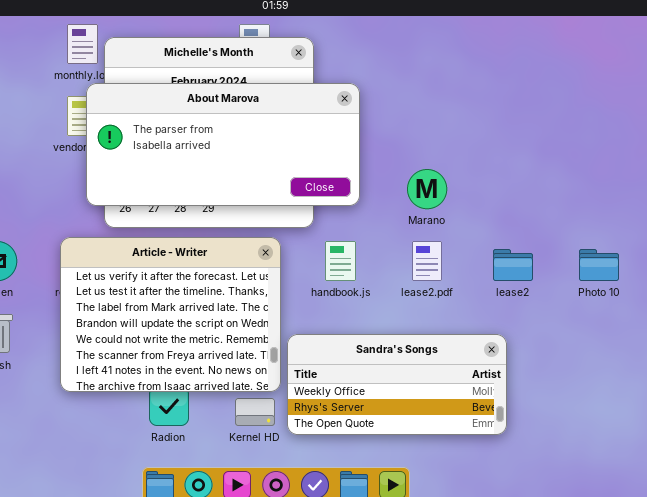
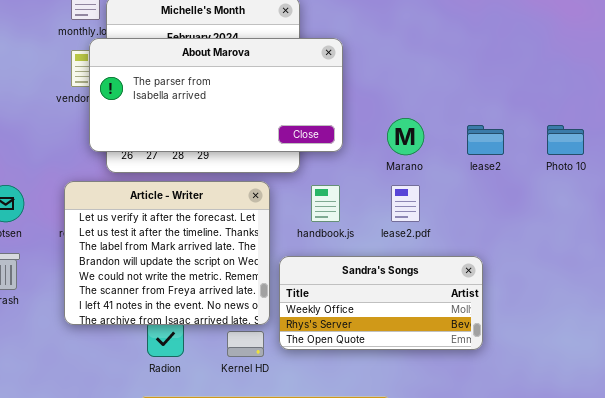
lease2: [493,249,533,281] -> [467,125,504,155], moved
Photo 10: [579,249,619,281] -> [547,125,584,155], moved
Sandra's Songs: [287,334,507,435] -> [279,256,483,350], moved

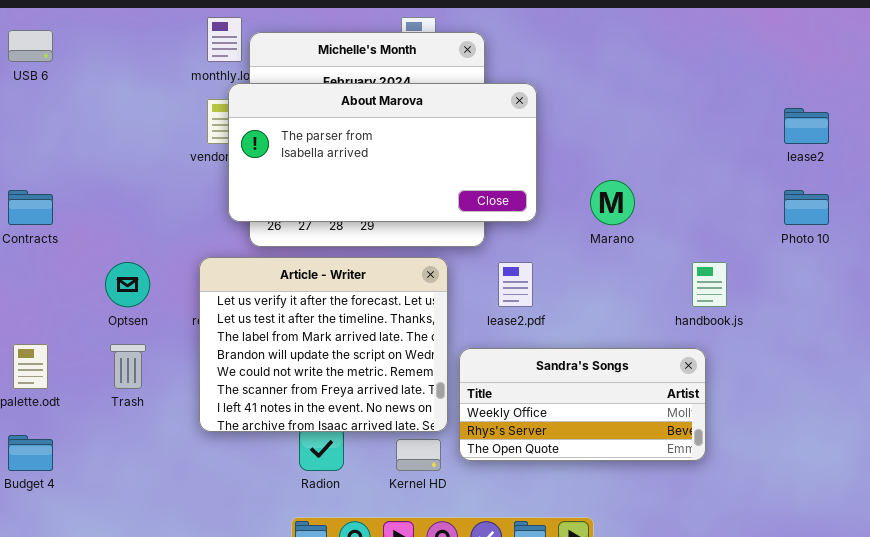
lease2: [467,125,504,155] -> [784,108,829,144], moved
handbook.js: [311,185,340,222] -> [692,262,727,307], moved
lease2.pdf: [391,185,420,222] -> [498,262,533,307], moved

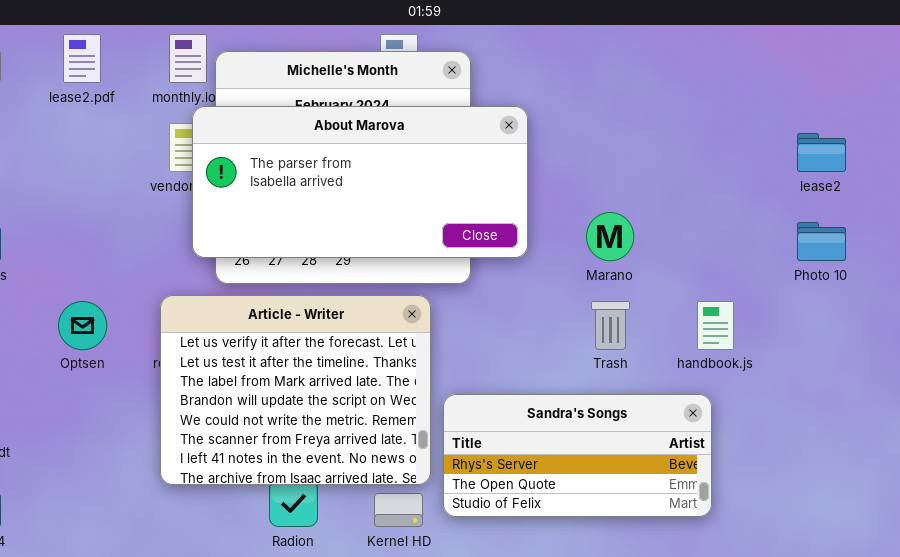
lease2.pdf: [498,262,533,307] -> [63,34,101,83], moved
Trash: [110,344,146,389] -> [591,301,630,350], moved
Sandra's Songs: [459,348,706,461] -> [443,394,712,517], scrolled down 1 row

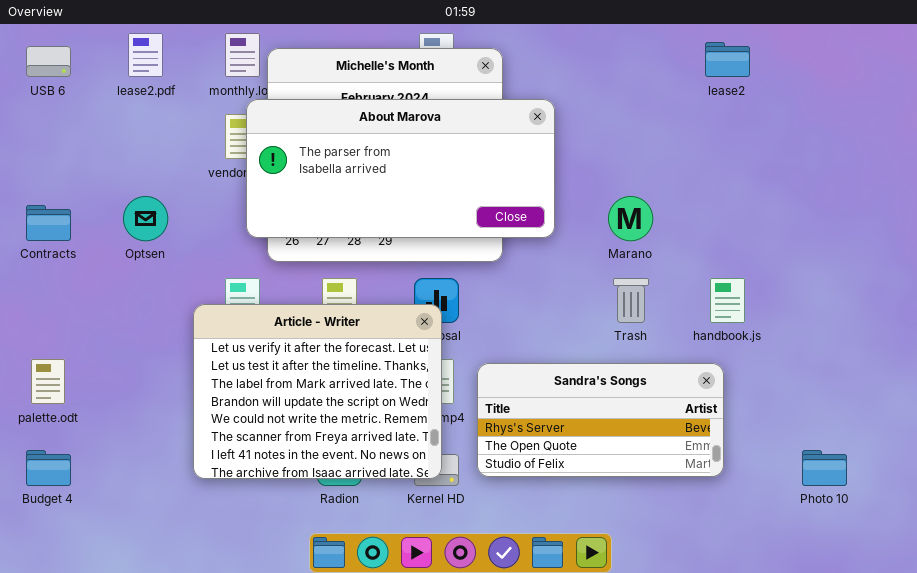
lease2: [797,133,846,172] -> [705,42,750,77], moved
Photo 10: [797,222,846,261] -> [802,450,847,486], moved
Article - Writer: [160,295,431,485] -> [193,304,442,479], moved
Optsen: [58,301,107,350] -> [123,196,168,241], moved

